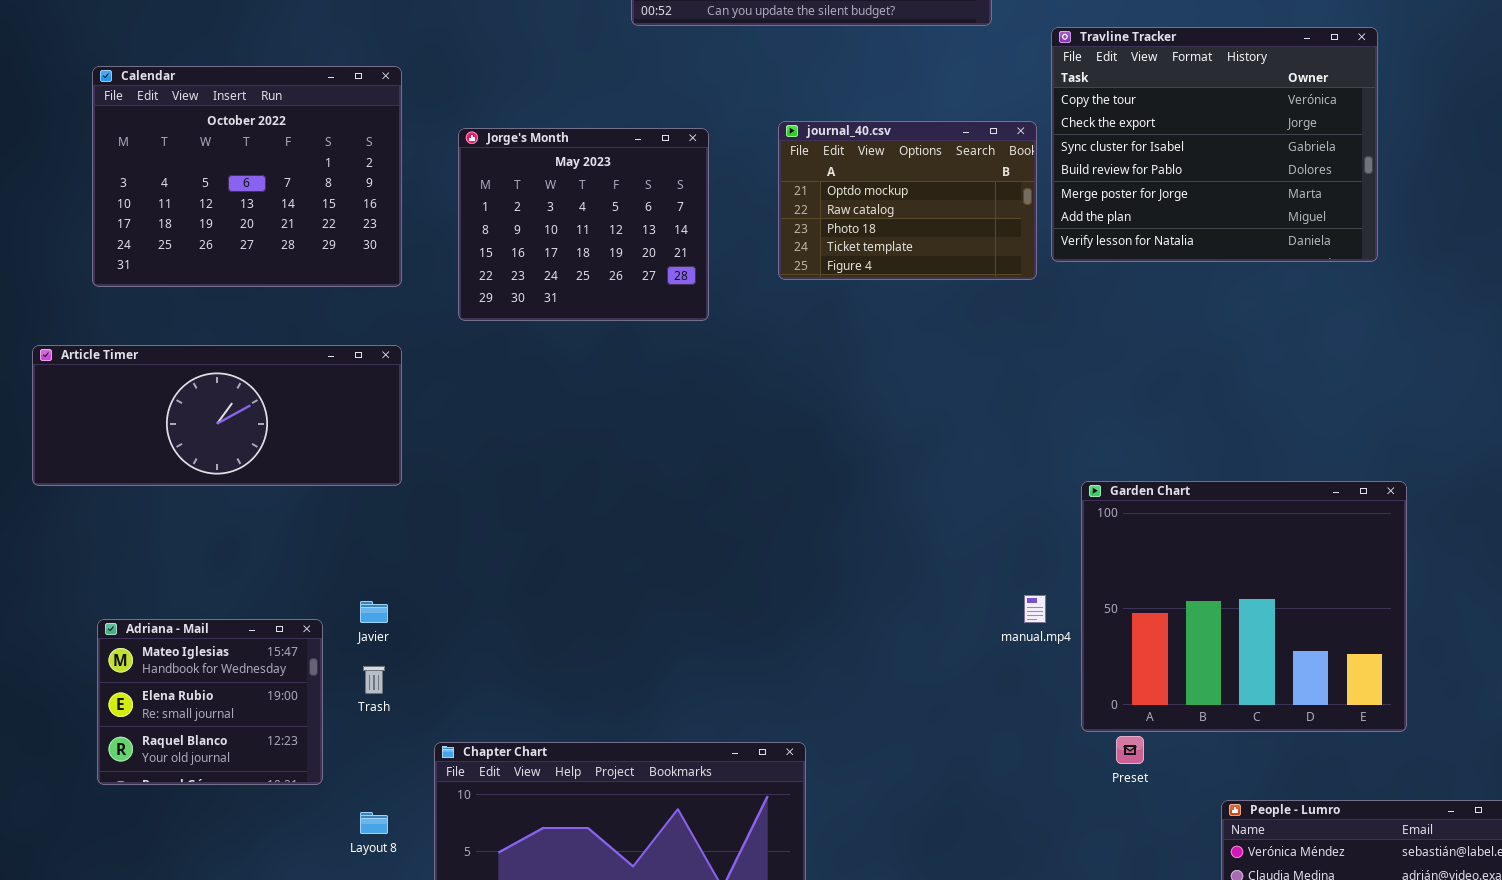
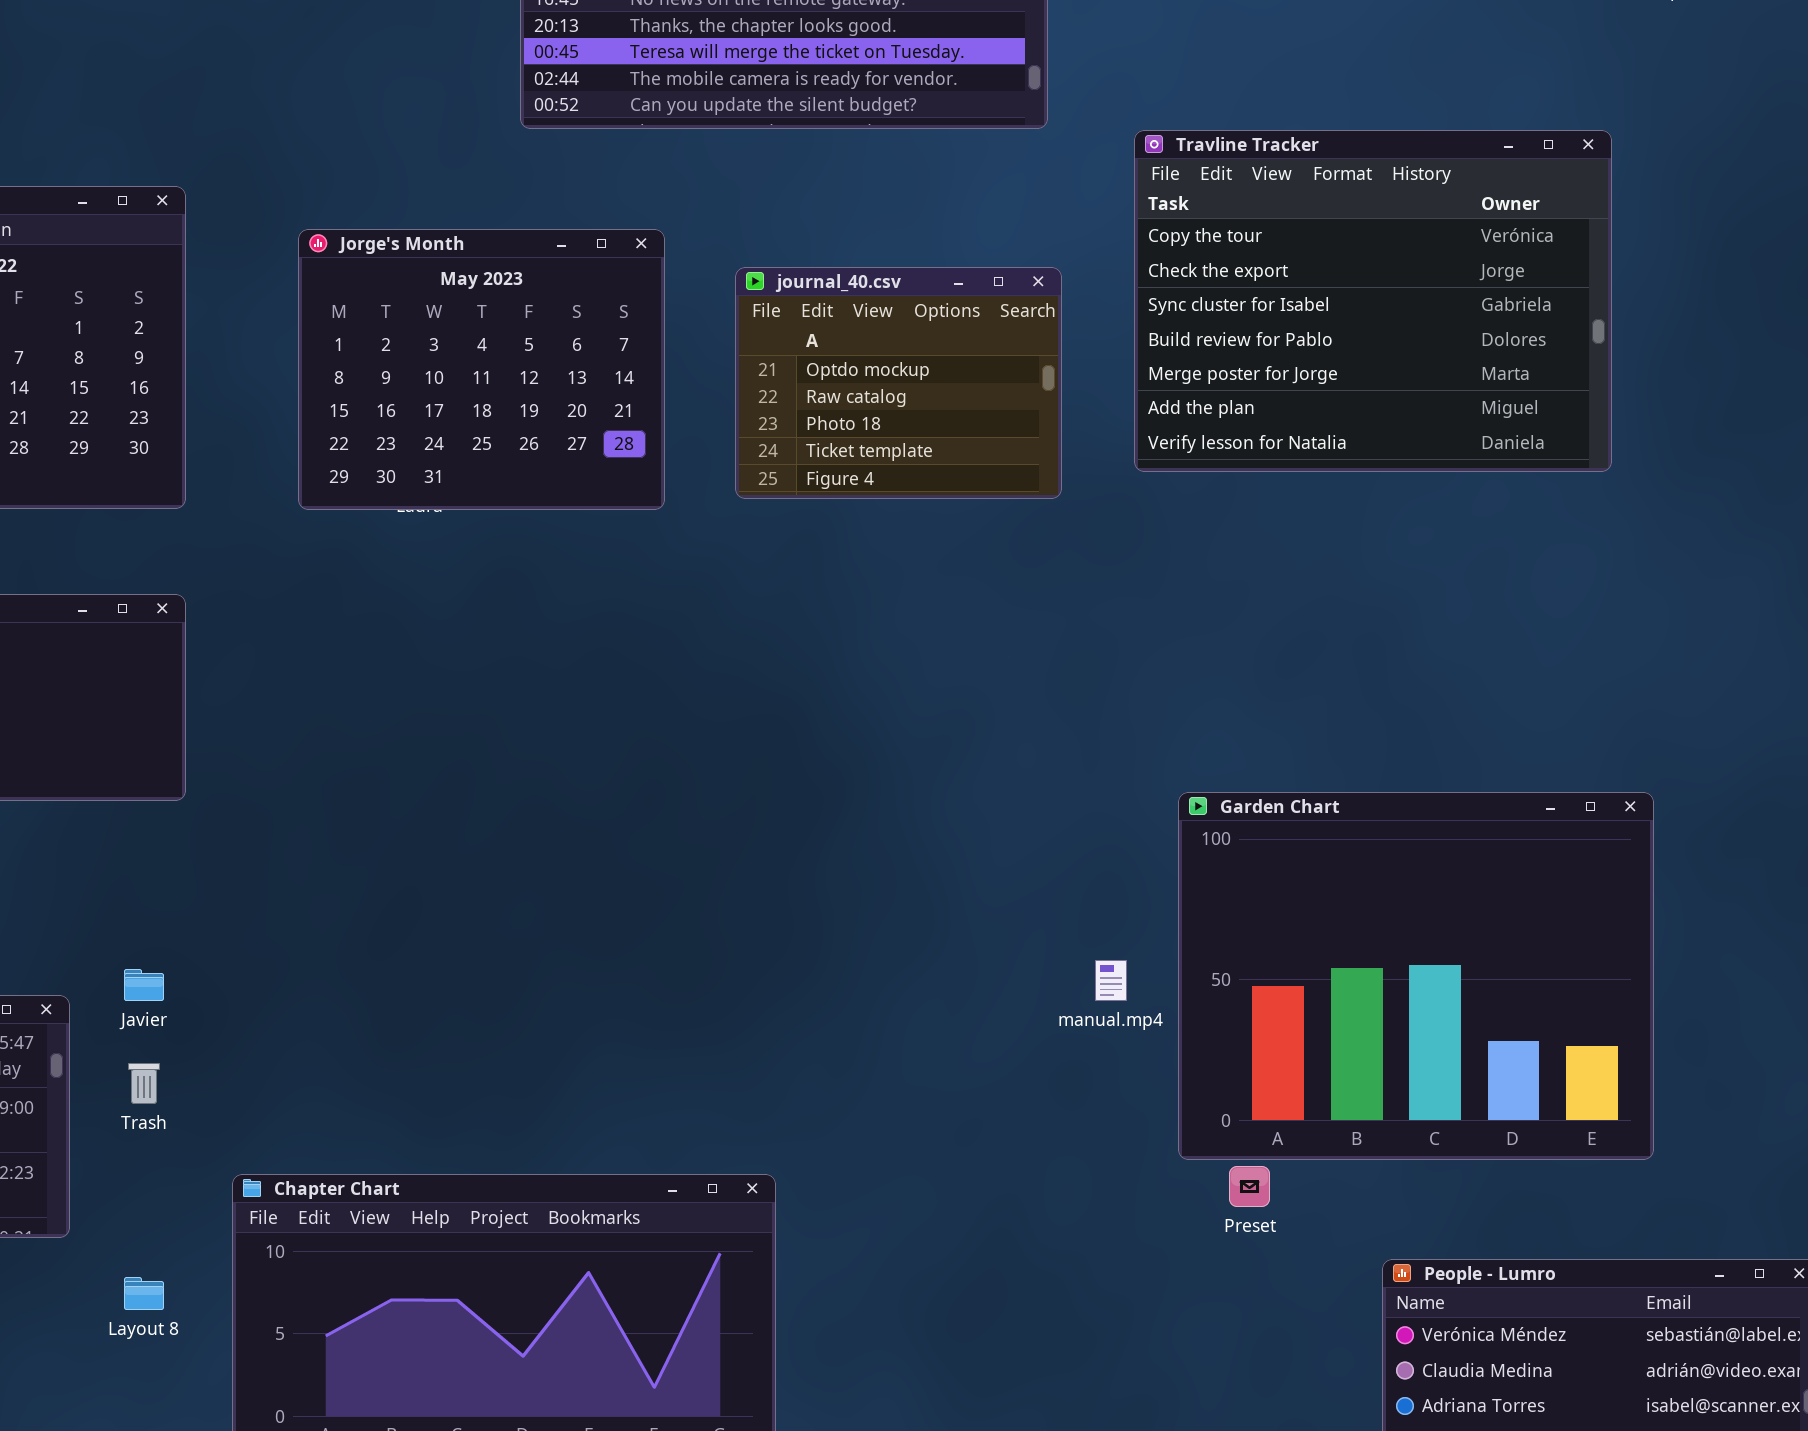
journal_40.csv: [778,121,1037,280] -> [735,267,1062,499], resized
Jorge's Month: [458,128,709,321] -> [298,229,665,510], moved

